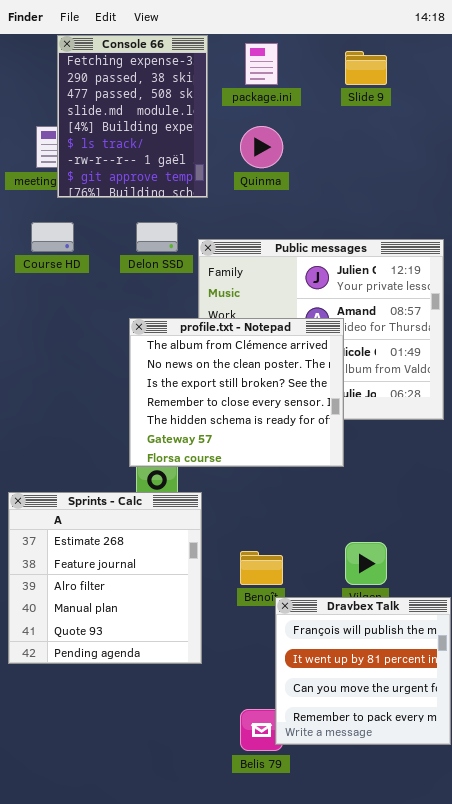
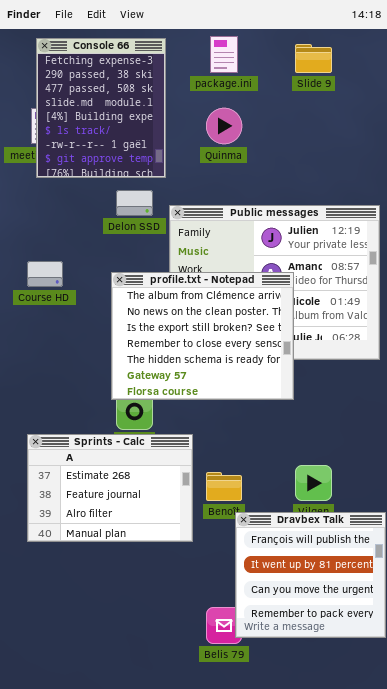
Console 66: [57,35,208,198] -> [36,38,166,178], moved
Course HD: [31,222,74,252] -> [27,261,63,287], moved
Sprints - Calc: [8,492,202,664] -> [27,434,193,542], moved, resized

